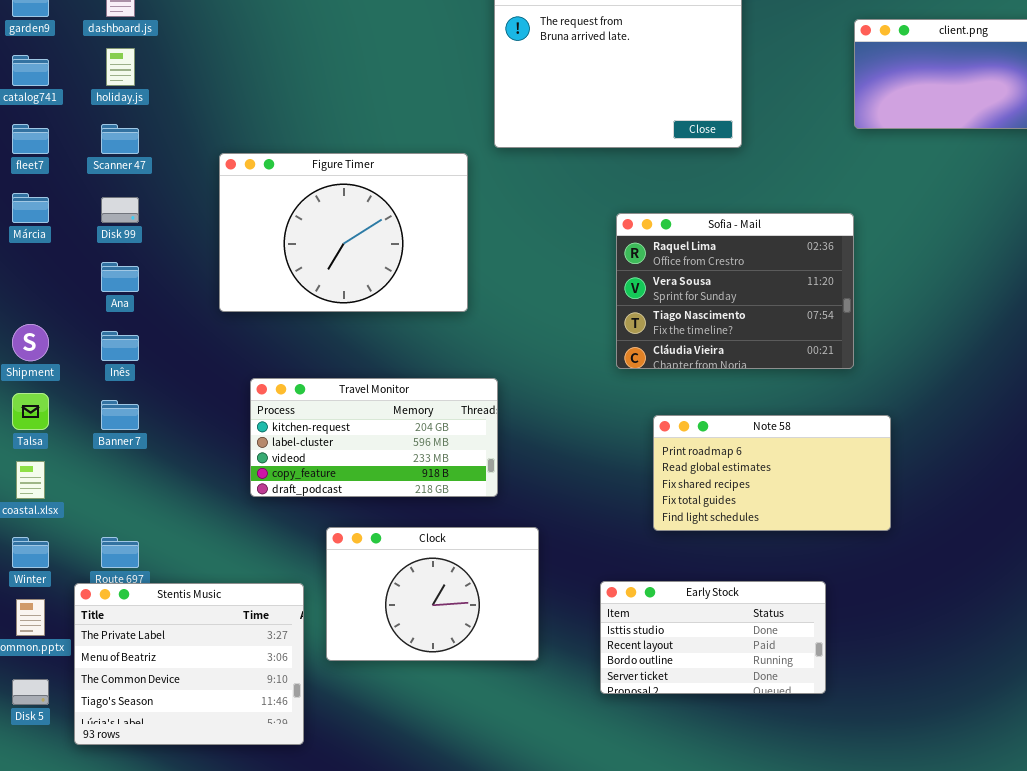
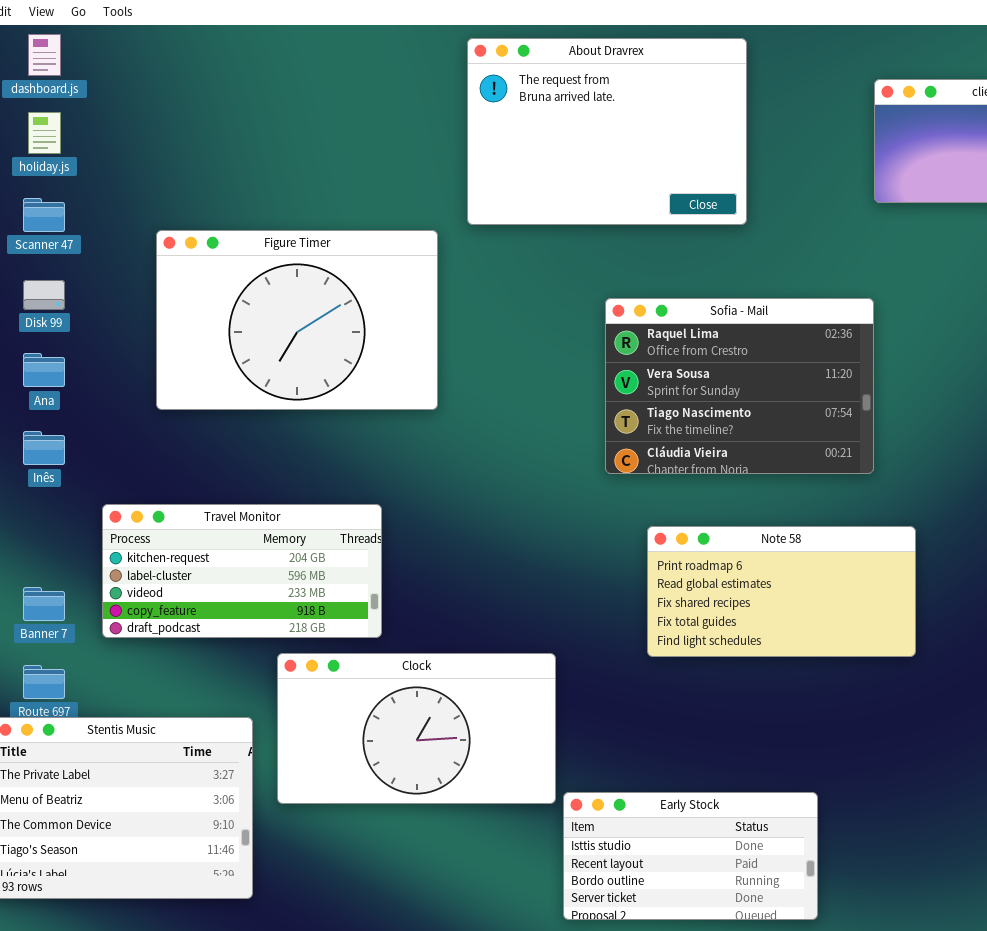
Travel Monitor: [250,378,498,497] -> [102,504,382,638], moved
Banner 7: [101,400,139,430] -> [23,587,65,621], moved
Clock: [326,527,539,661] -> [277,653,556,804], resized
Early Stock: [600,581,826,694] -> [563,792,818,920], moved

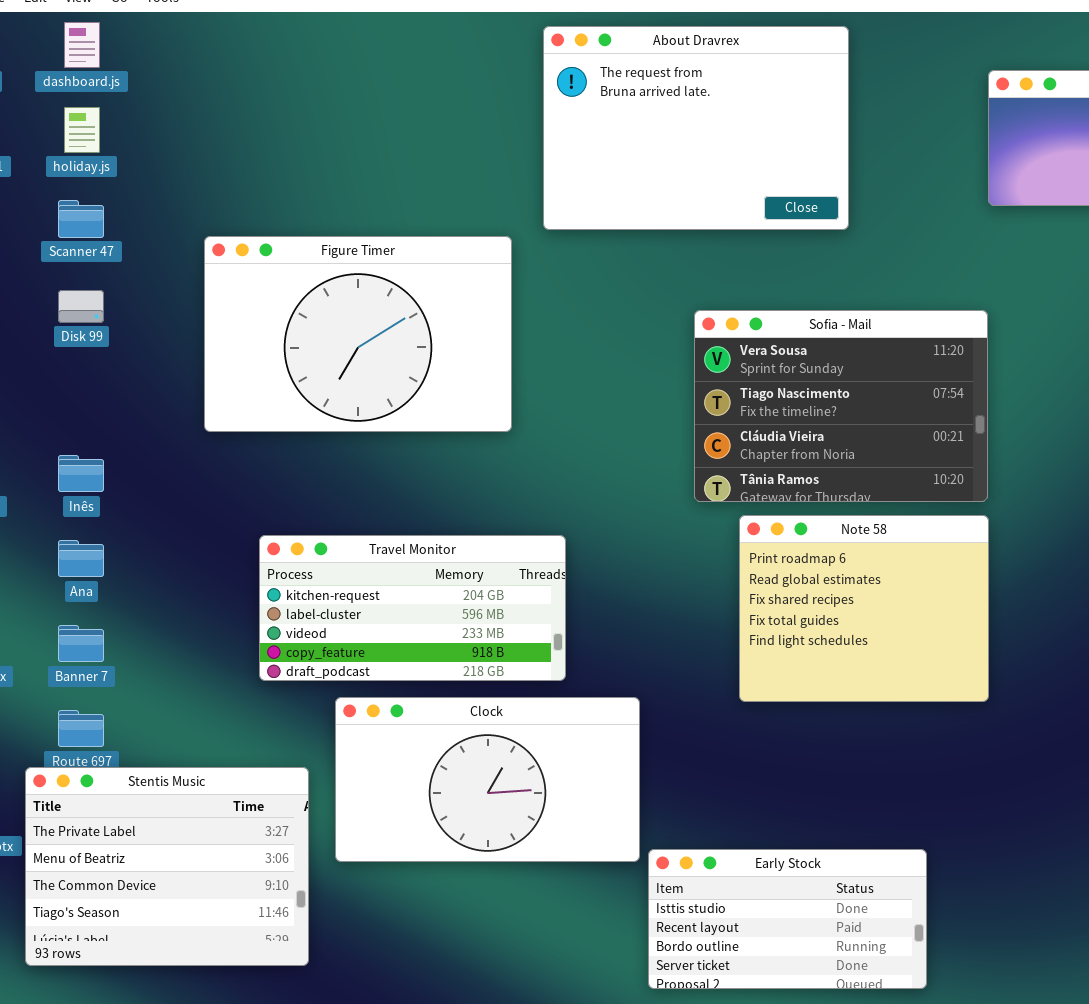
Sofia - Mail: [605,298,874,474] -> [694,310,988,502], scrolled down 1 row
Ana: [23,353,65,387] -> [58,540,104,577], moved
Travel Monitor: [102,504,382,638] -> [259,535,566,681], moved
Note 58: [647,526,916,657] -> [739,515,989,702], resized

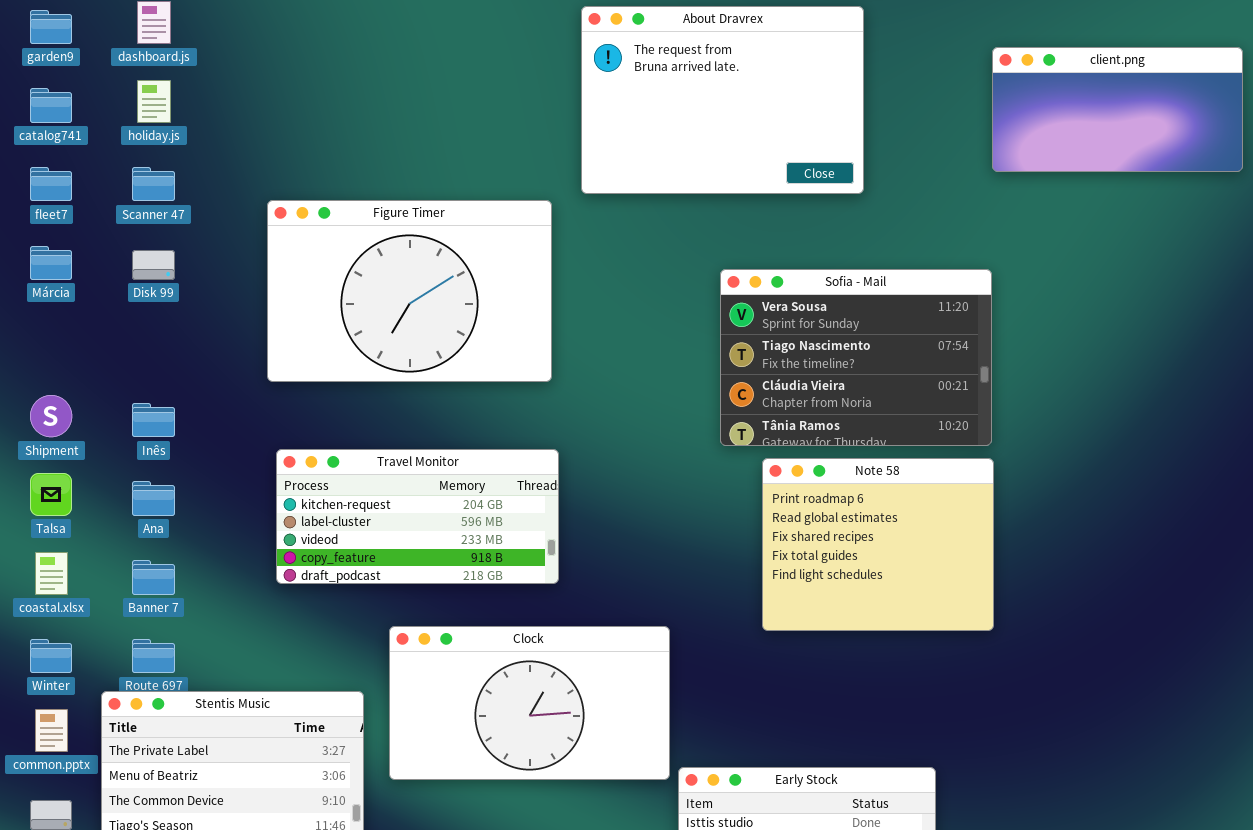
Travel Monitor: [259,535,566,681] -> [276,449,559,584], moved

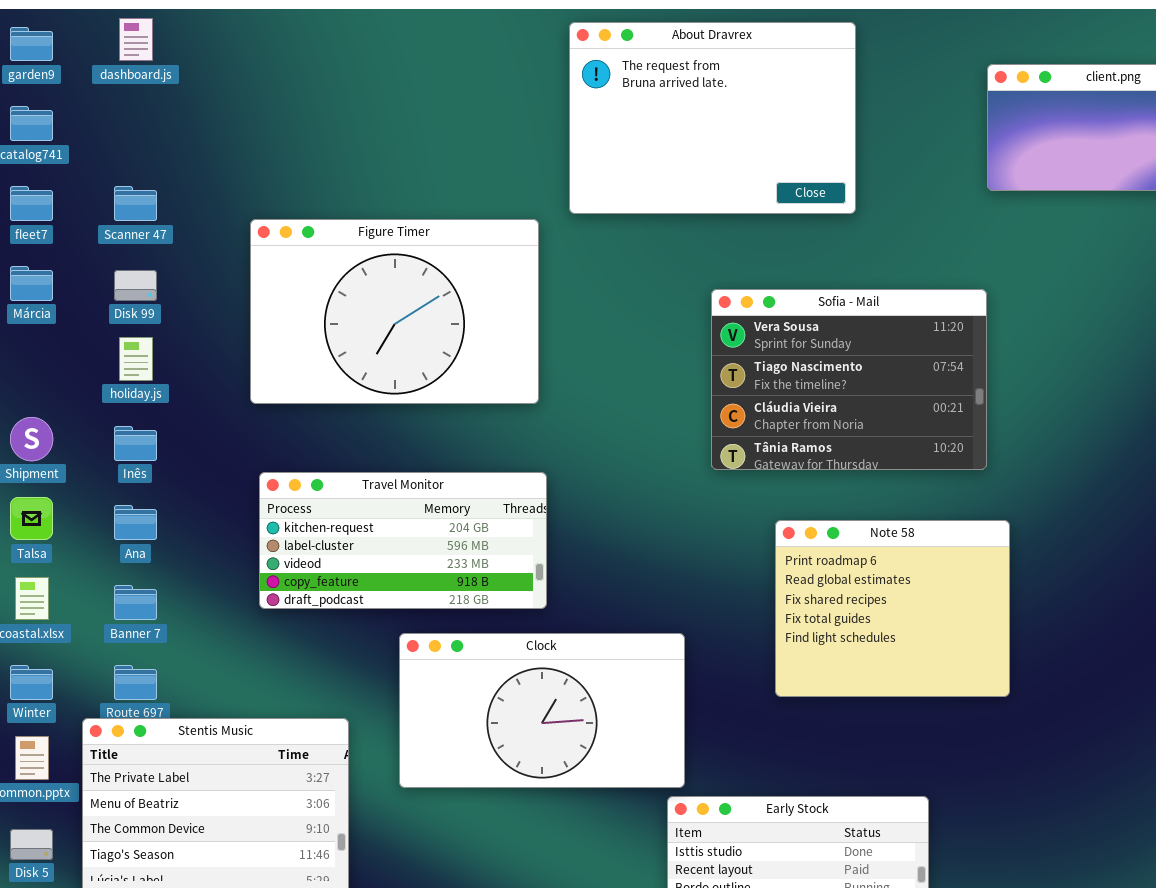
holiday.js: [137,80,171,123] -> [119,337,153,381], moved
Note 58: [762,458,994,631] -> [775,520,1010,697], moved
Clock: [389,626,670,780] -> [399,633,685,788], moved

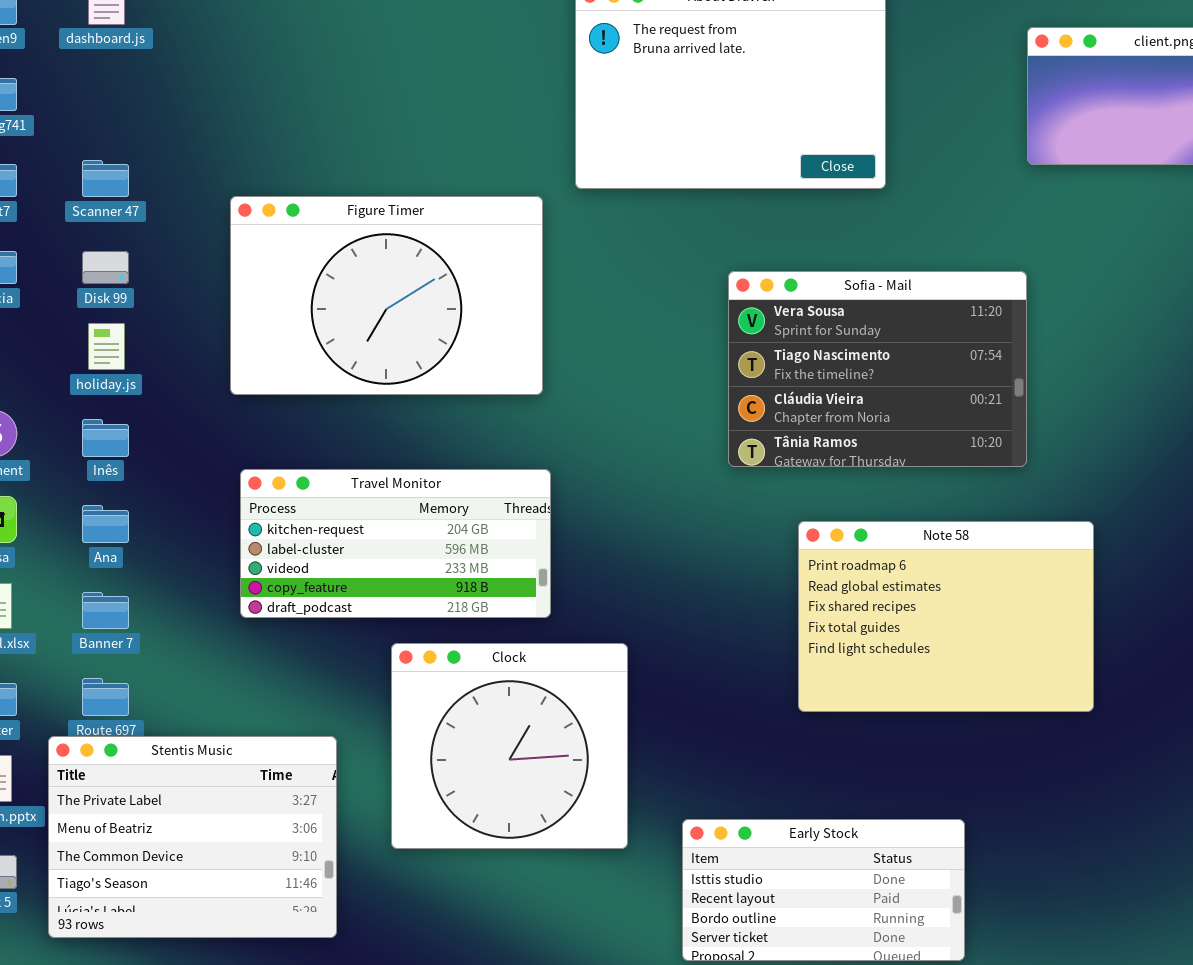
Note 58: [775,520,1010,697] -> [798,521,1094,712], resized
Clock: [399,633,685,788] -> [391,643,628,849], resized

